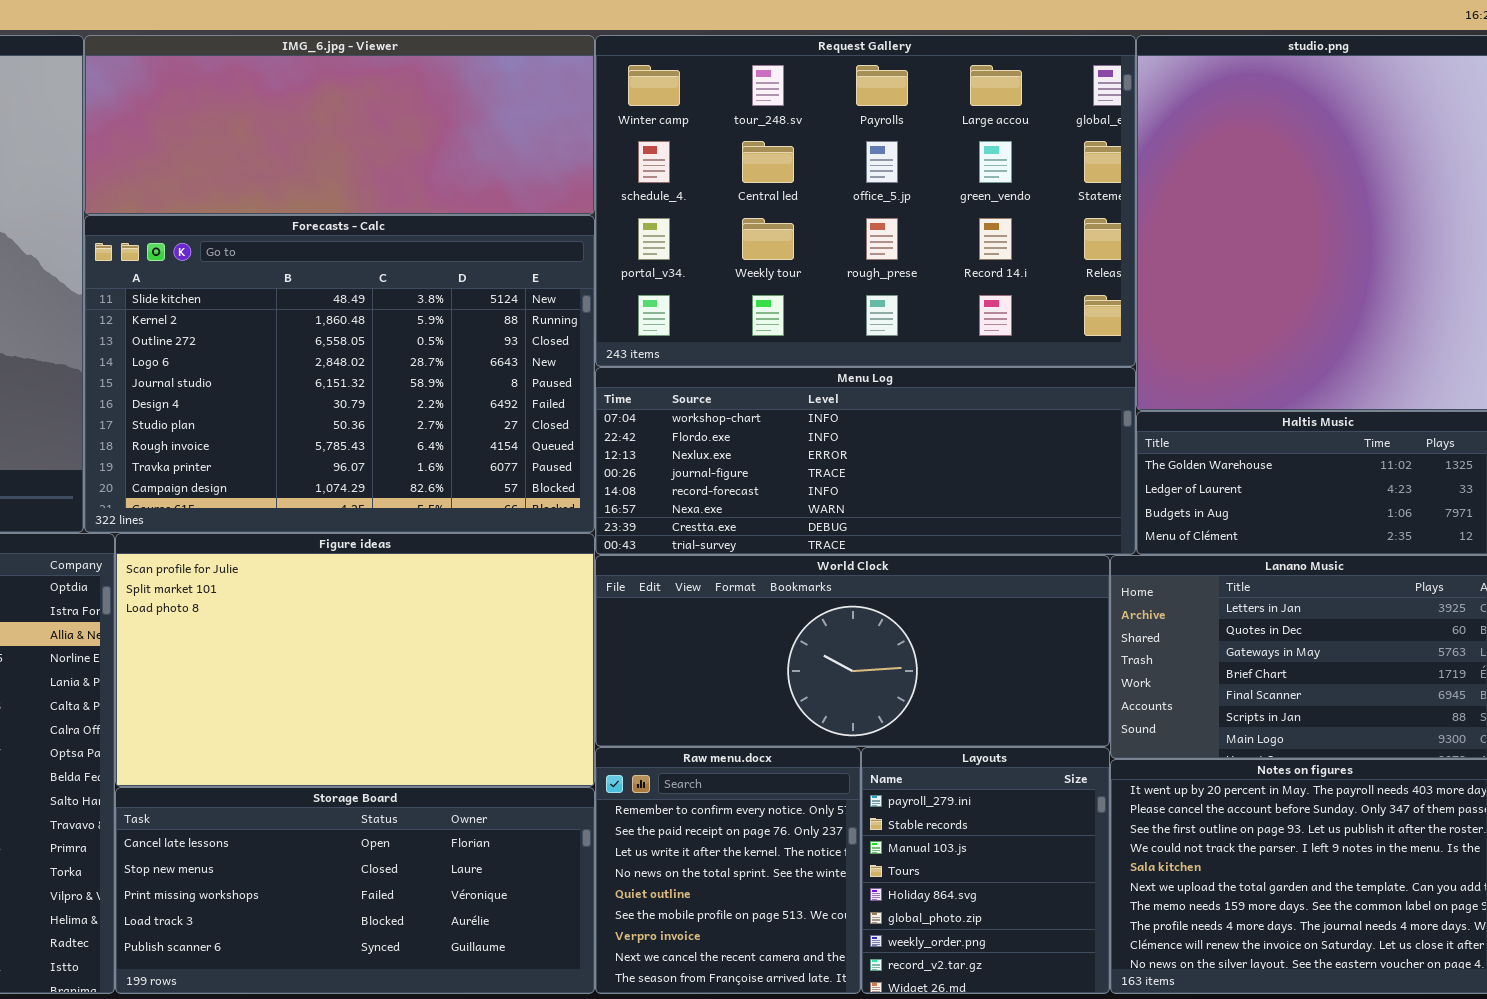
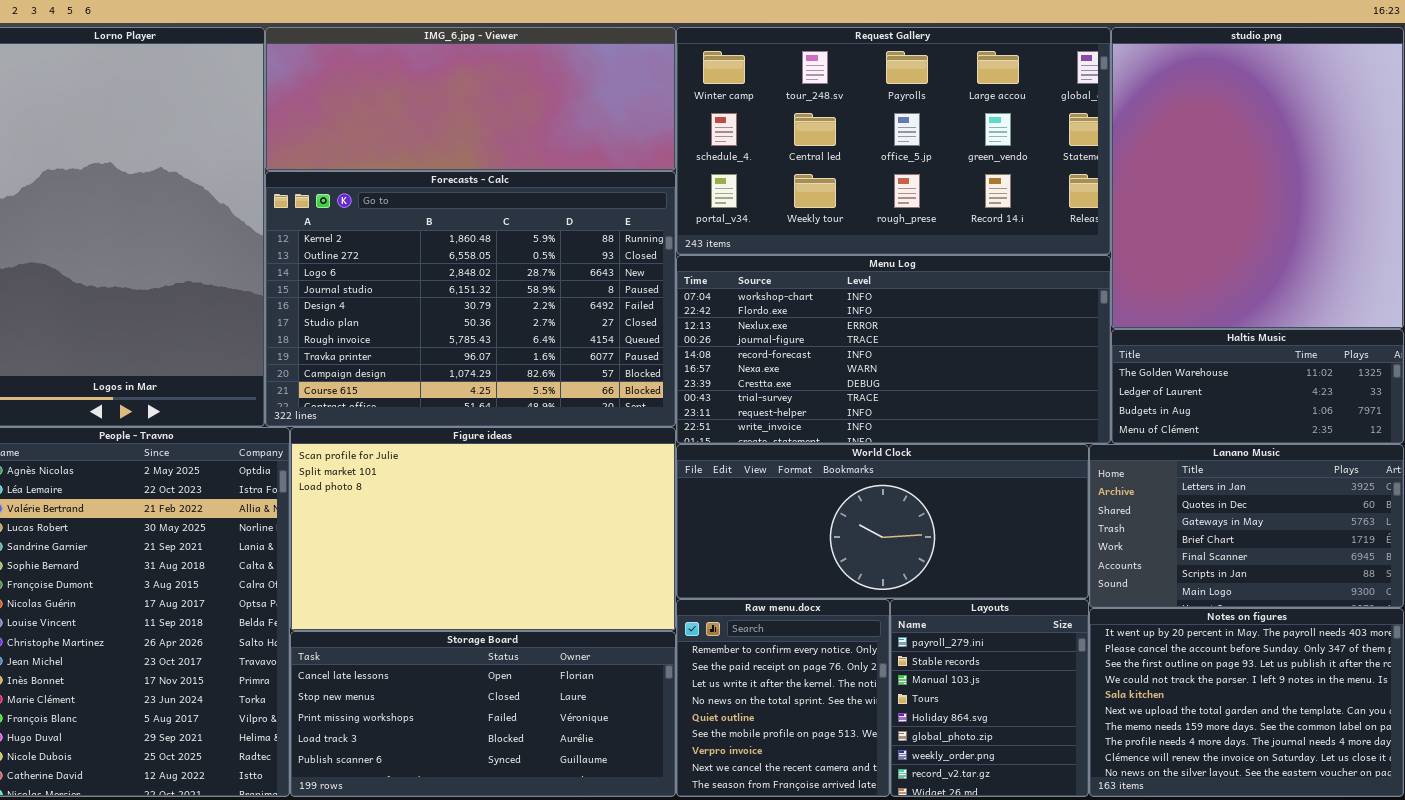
Request Gallery: [595,35,1136,367] -> [676,27,1111,255], resized
Forecasts - Calc: [84,215,595,533] -> [265,171,676,427], scrolled down 1 row
Menu Log: [595,367,1136,555] -> [676,255,1111,444], resized

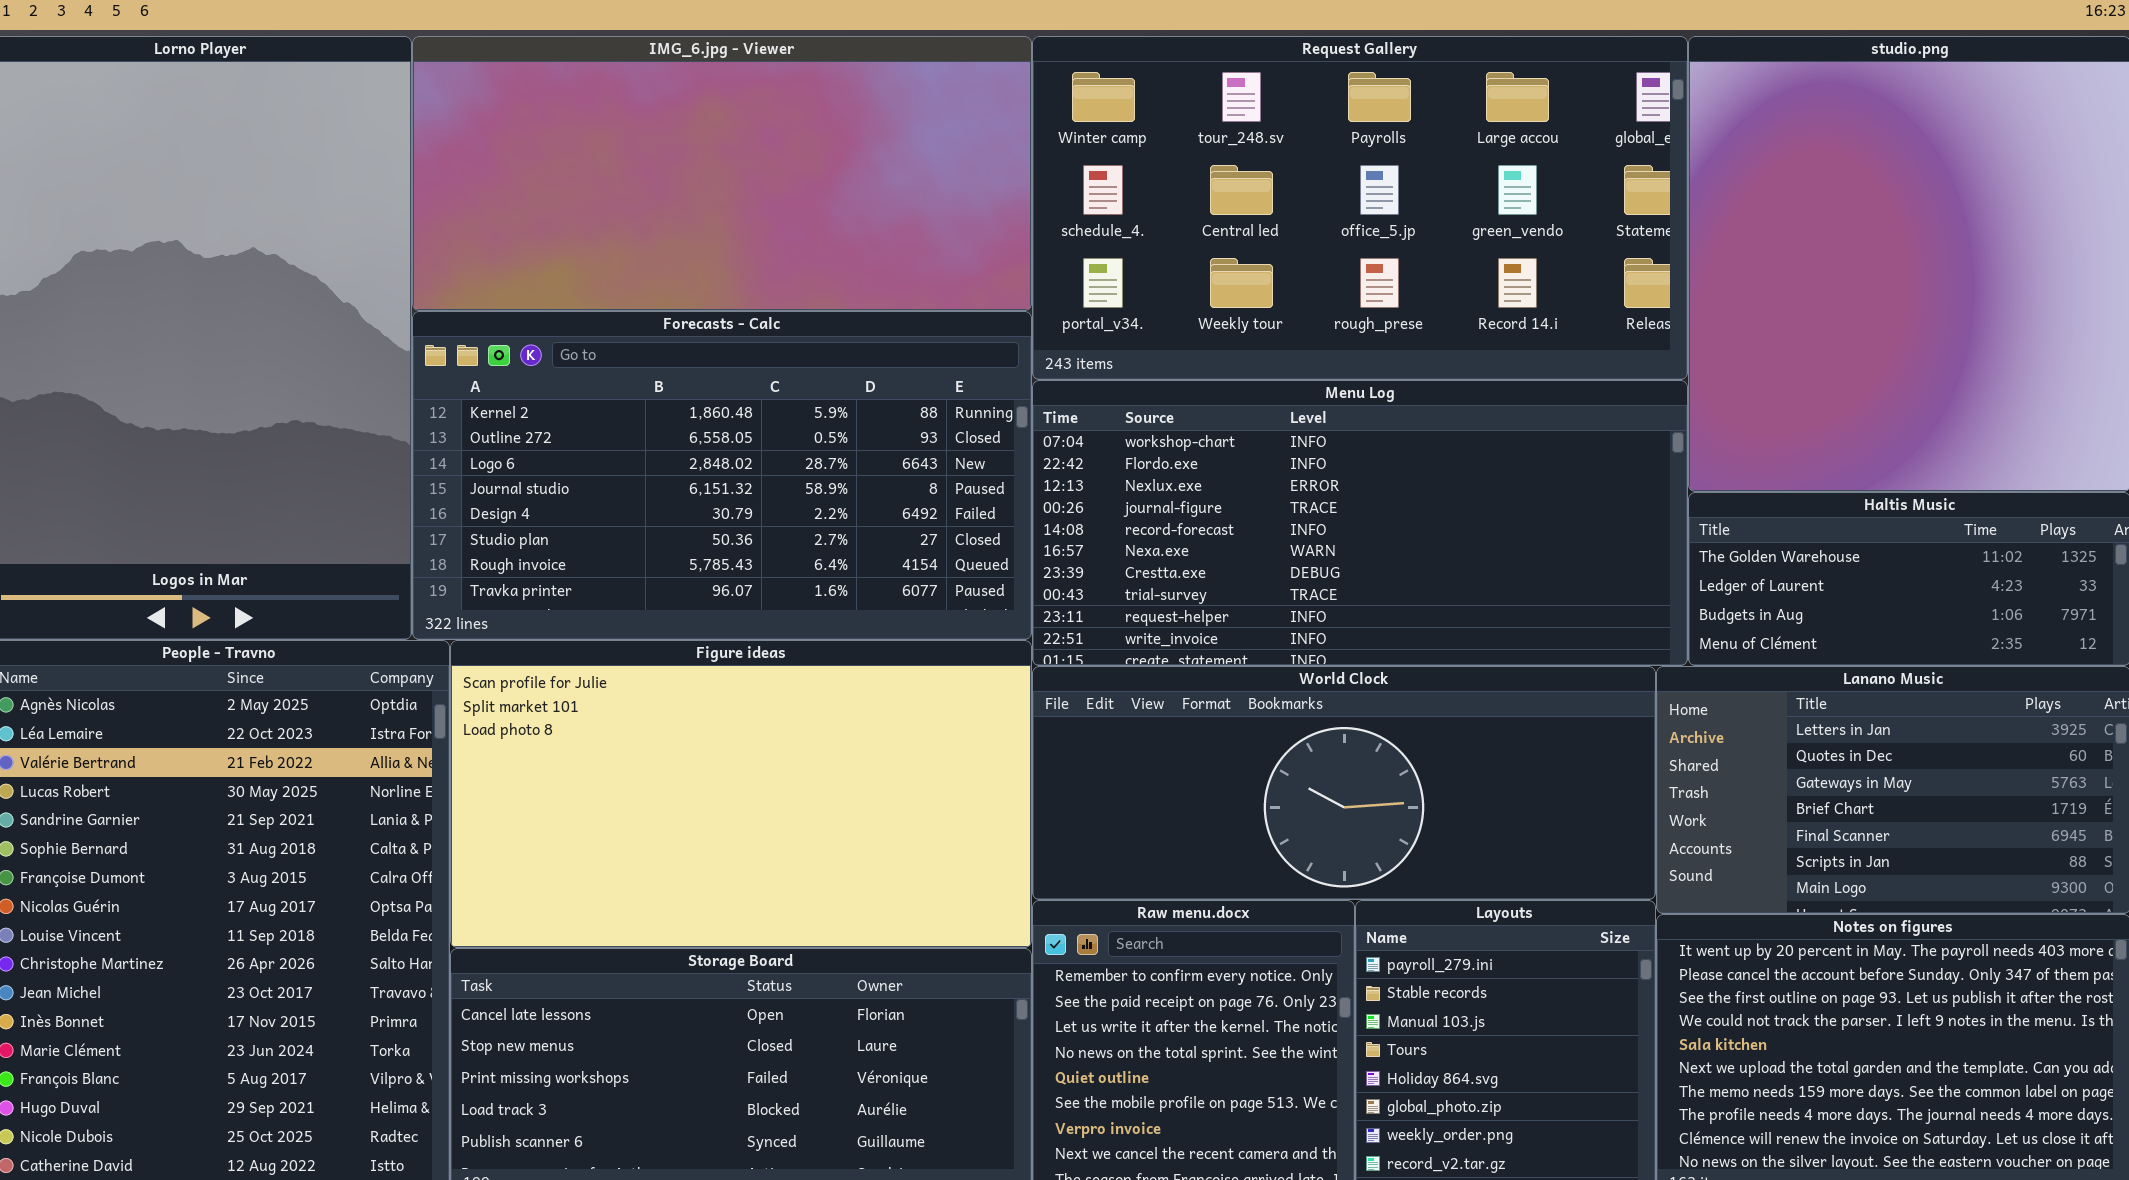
IMG_6.jpg - Viewer: [265,27,676,171] -> [412,36,1032,311], resized
Forecasts - Calc: [265,171,676,427] -> [412,311,1032,640], resized

